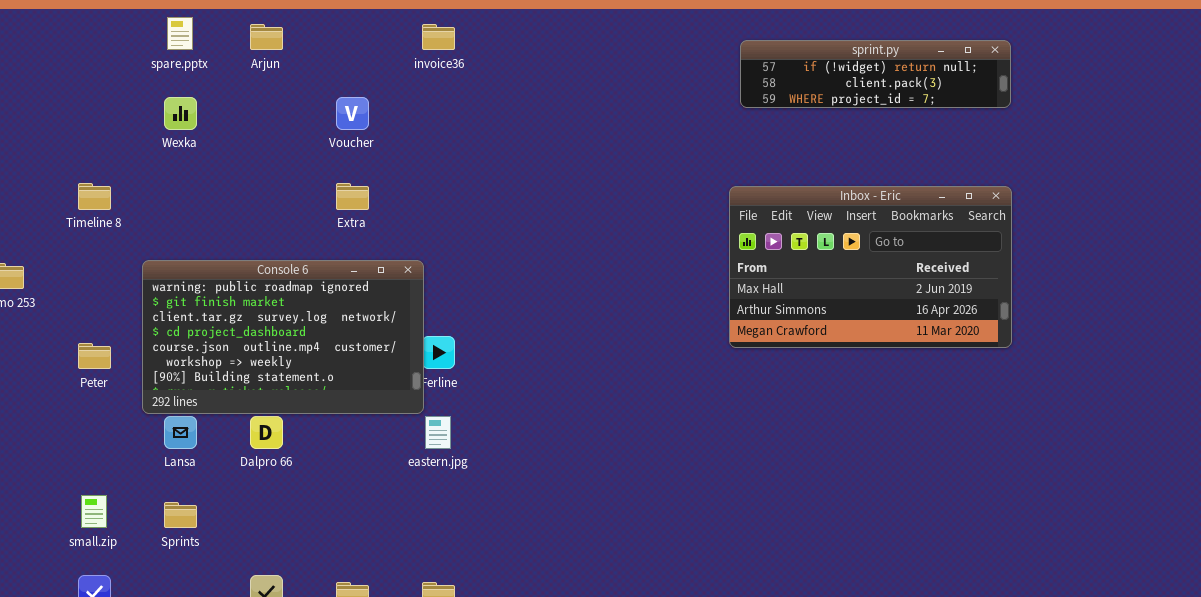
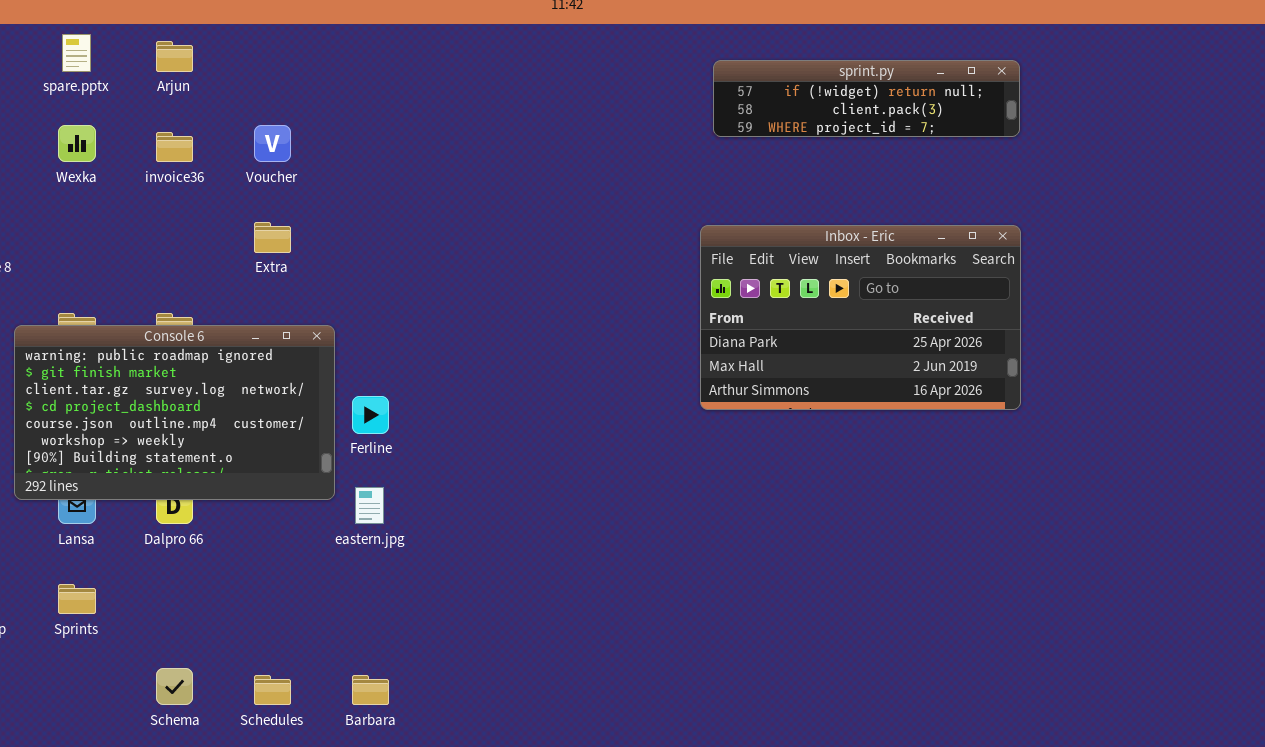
invoice36: [422,24,455,50] -> [156,132,193,162], moved
Inbox - Eric: [729,186,1012,348] -> [700,225,1021,410], scrolled up 1 row
Console 6: [142,260,424,414] -> [14,325,335,500], moved

